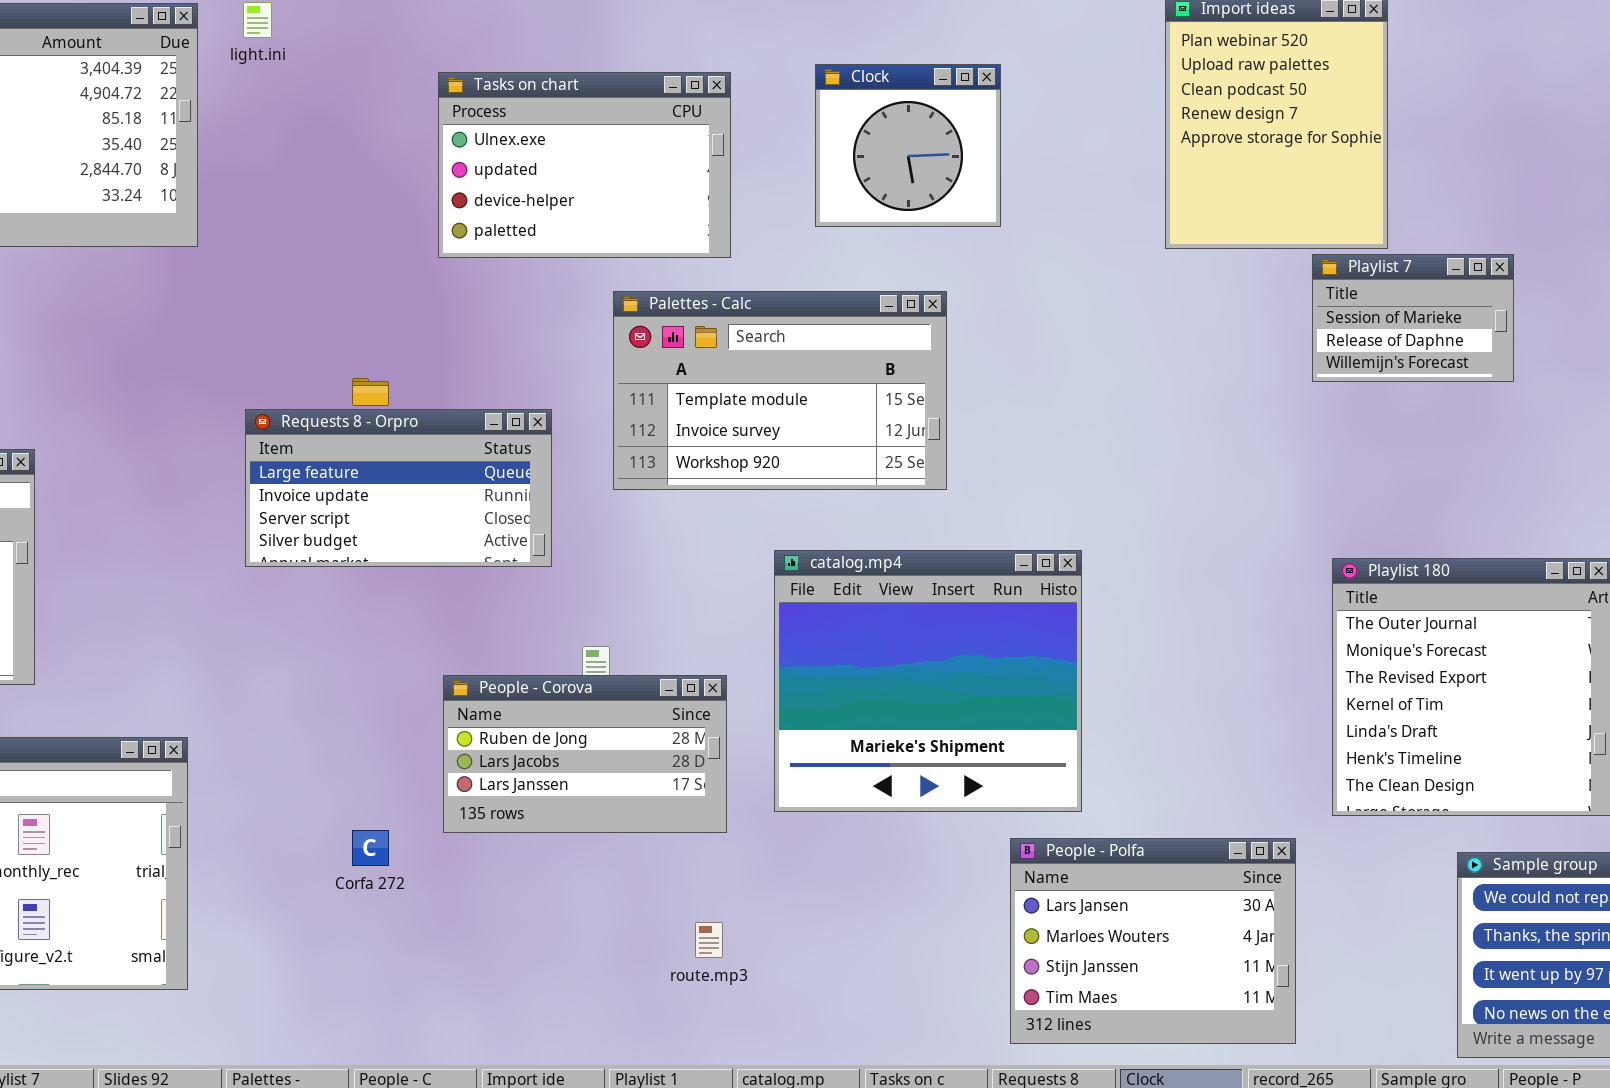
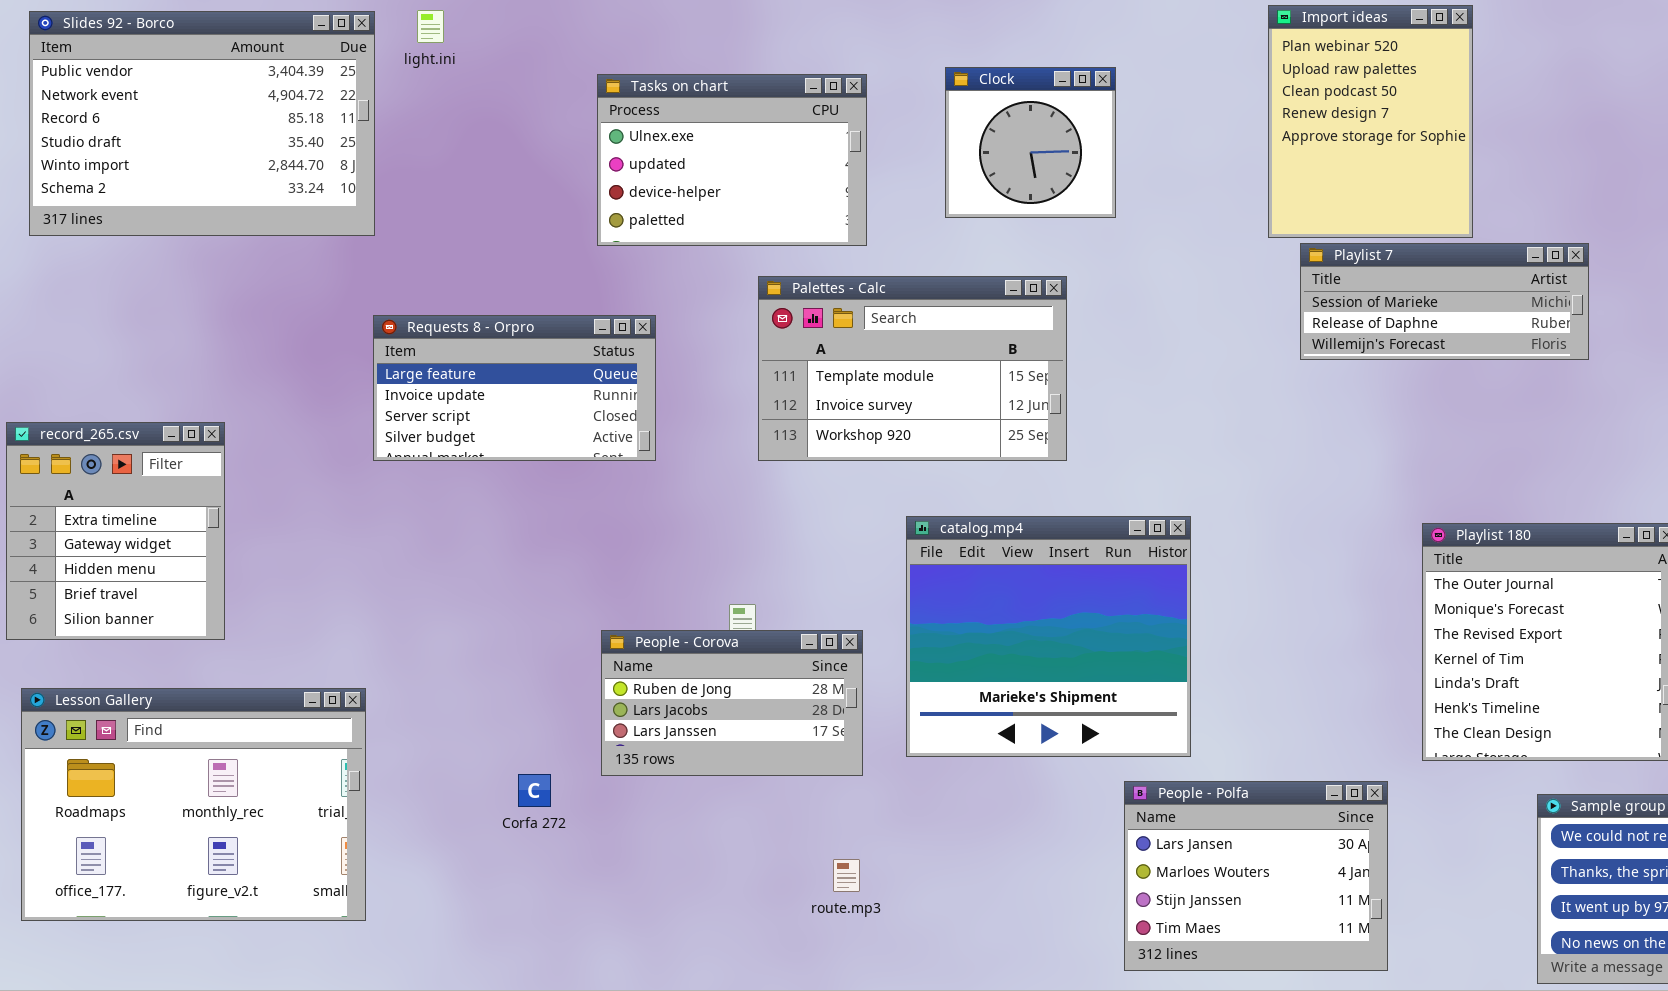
Playlist 7: [1312,254,1514,382] -> [1300,243,1589,360], resized
Requests 8 - Orpro: [245,409,552,567] -> [373,315,656,461], moved

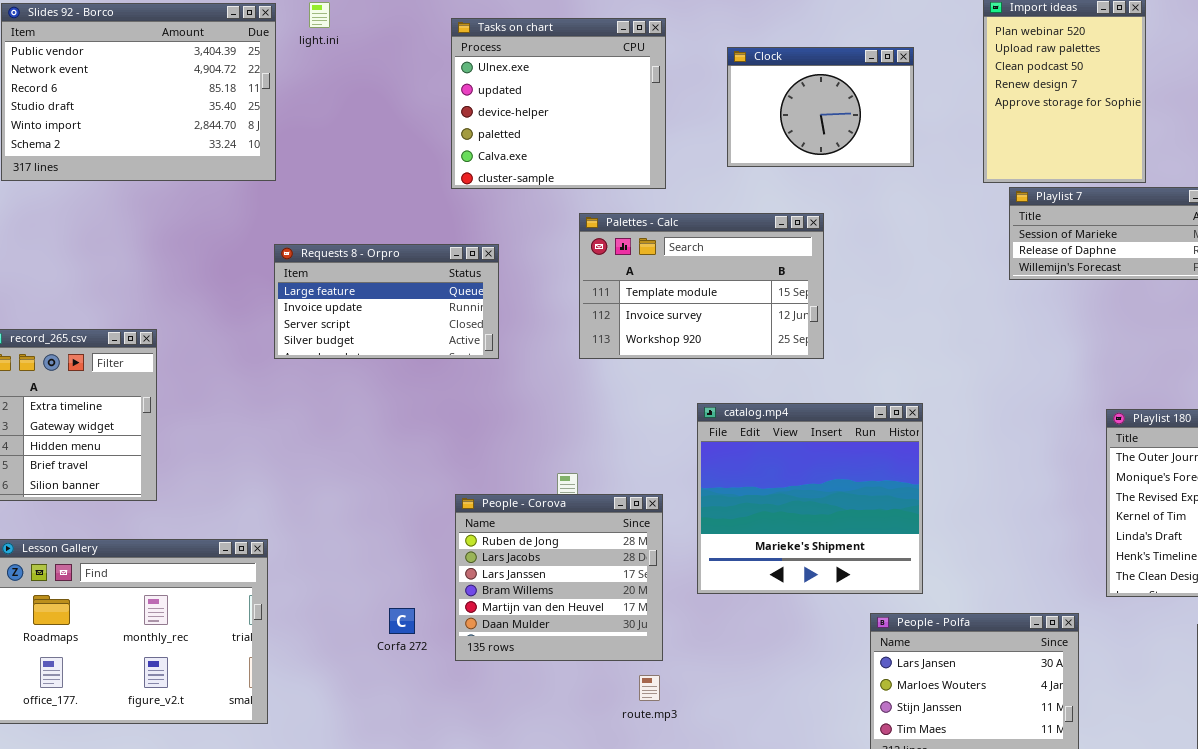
Clock: [945,67,1116,218] -> [727,47,914,167], resized
Tasks on chart: [597,74,867,246] -> [451,18,666,189], resized
People - Corova: [601,630,863,776] -> [455,494,663,661], resized

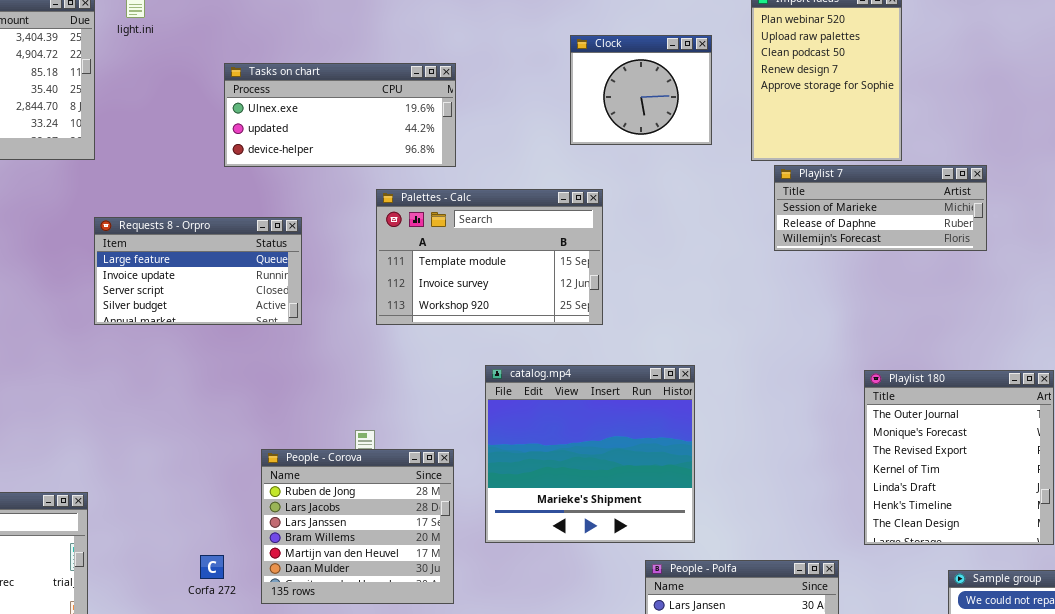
Tasks on chart: [451,18,666,189] -> [224,63,456,167], resized
Clock: [727,47,914,167] -> [570,35,712,145], moved, resized

